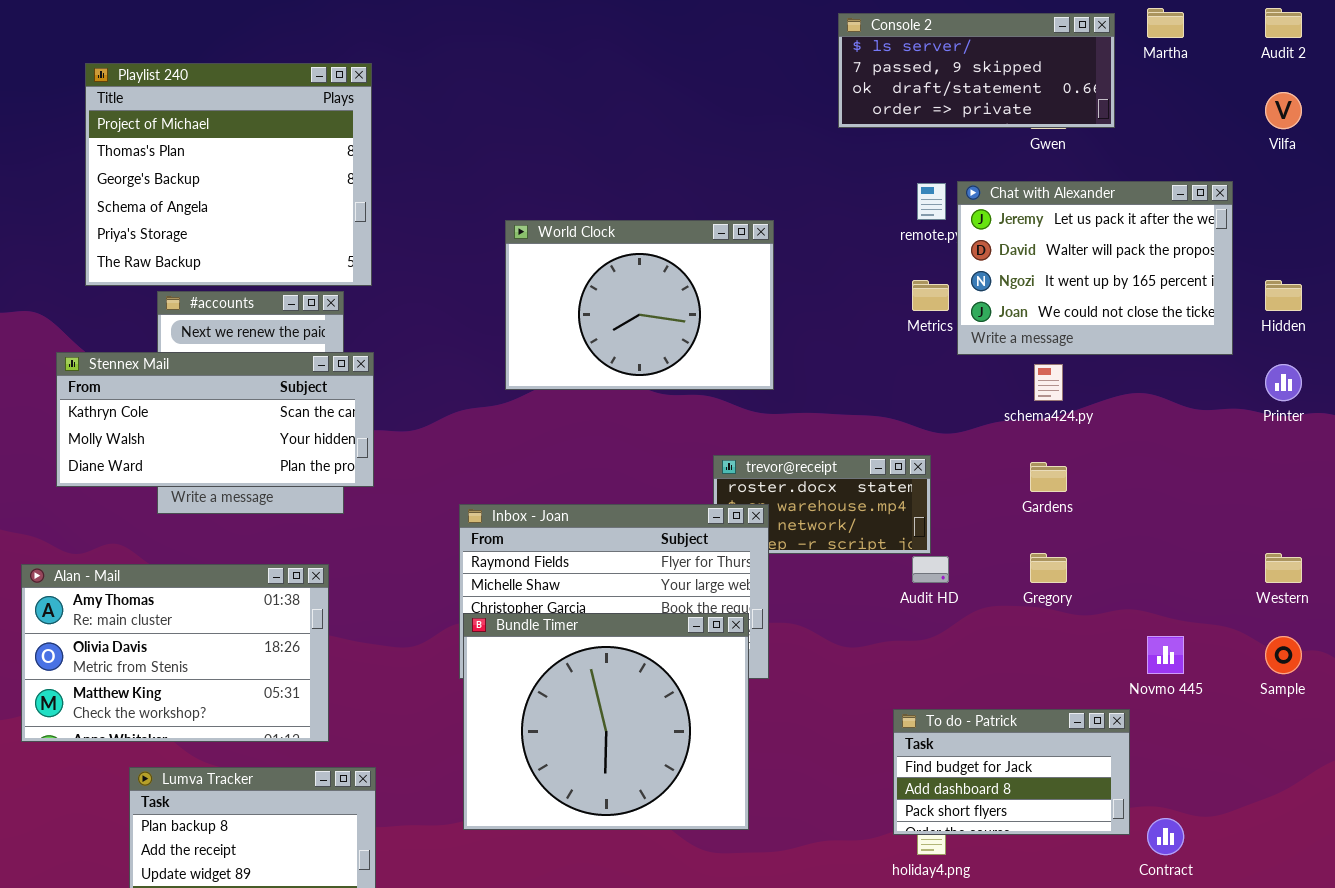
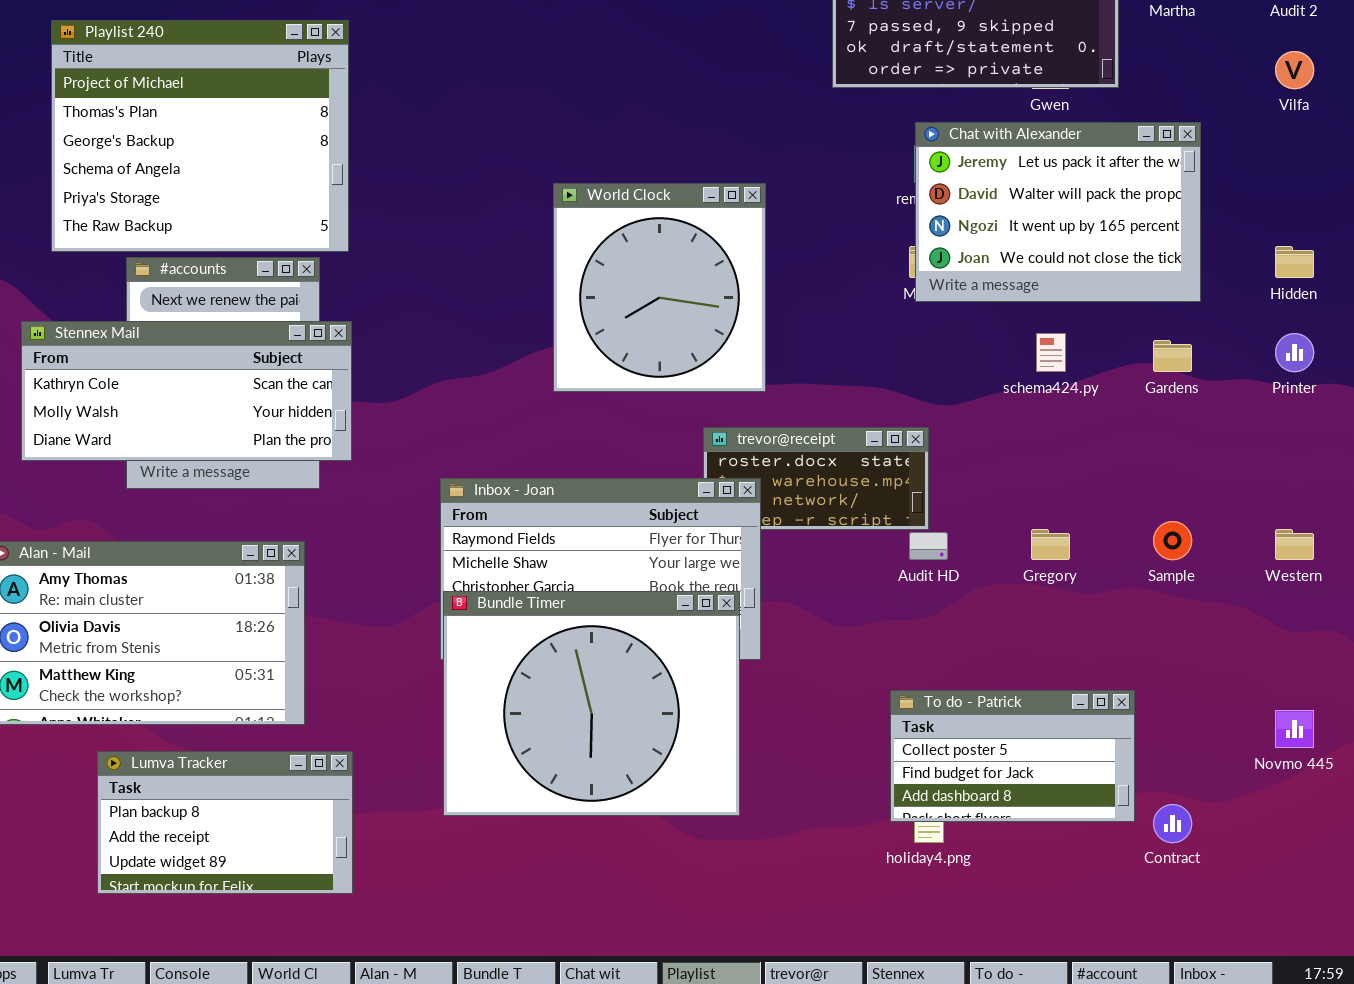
Chat with Alexander: [957,181,1233,355] -> [915,122,1201,302], moved
World Clock: [505,220,774,390] -> [553,183,766,392], resized
Gardens: [1030,462,1067,492] -> [1153,340,1192,372], moved
Novmo 445: [1147,636,1184,674] -> [1275,710,1314,748], moved
Sample: [1265,636,1302,674] -> [1153,521,1192,560], moved
To do - Patrick: [893,709,1130,835] -> [890,690,1135,822], scrolled up 1 row

